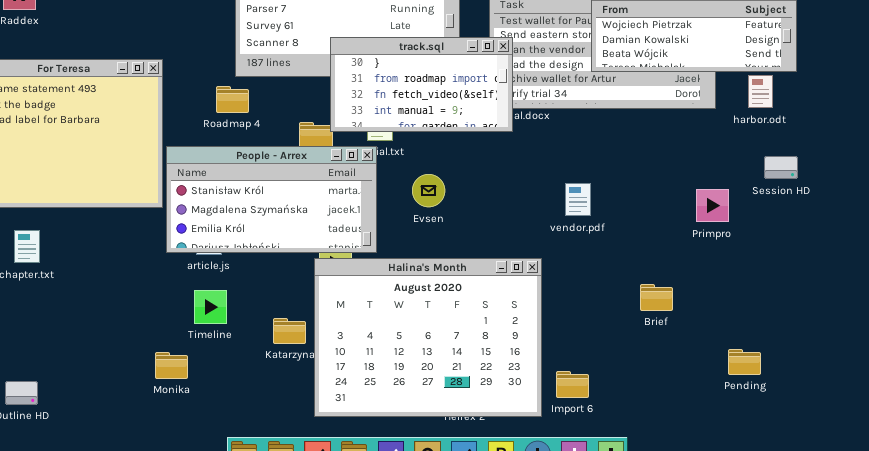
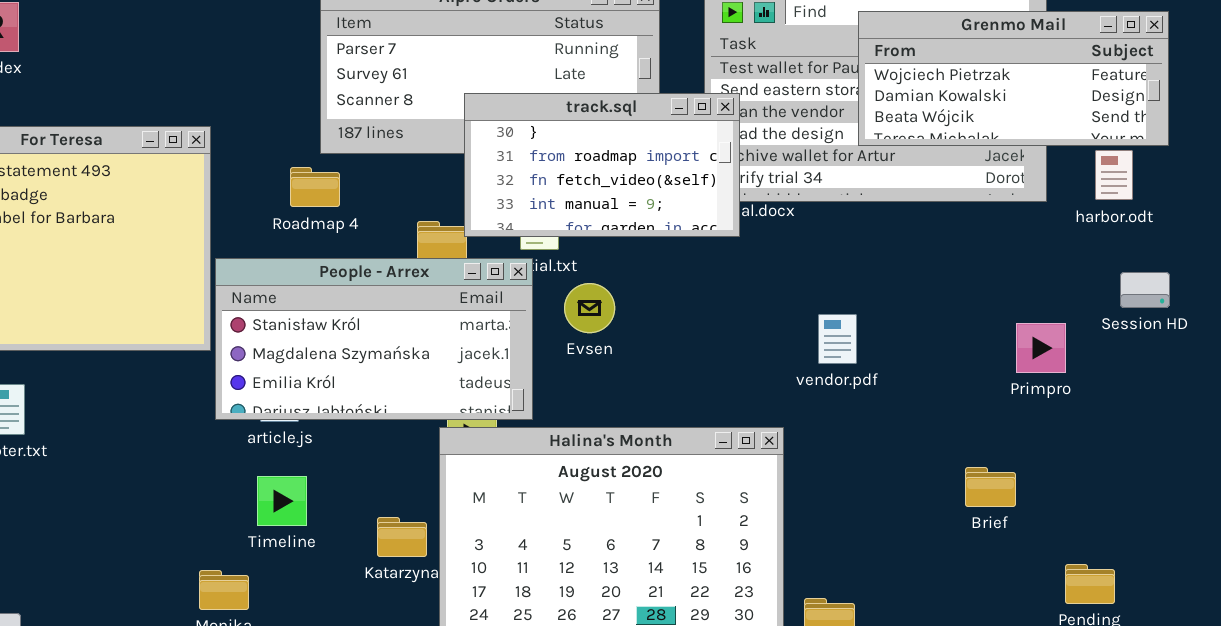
Evsen: [412,174,445,207] -> [564,283,615,333], moved
Brief: [640,284,673,311] -> [965,467,1016,507], moved

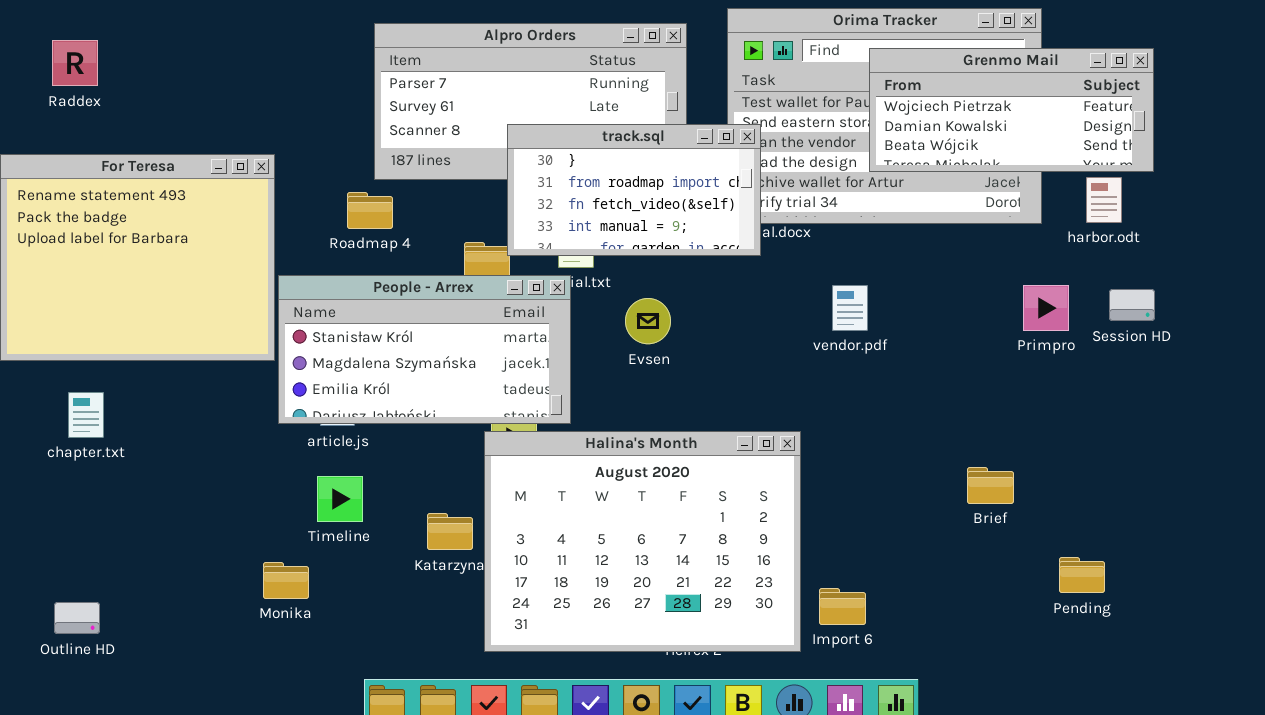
Evsen: [564,283,615,333] -> [625,298,671,344], moved
vendor.pdf: [818,314,857,364] -> [832,285,868,331], moved
Primpro: [1016,323,1066,373] -> [1023,285,1069,331], moved

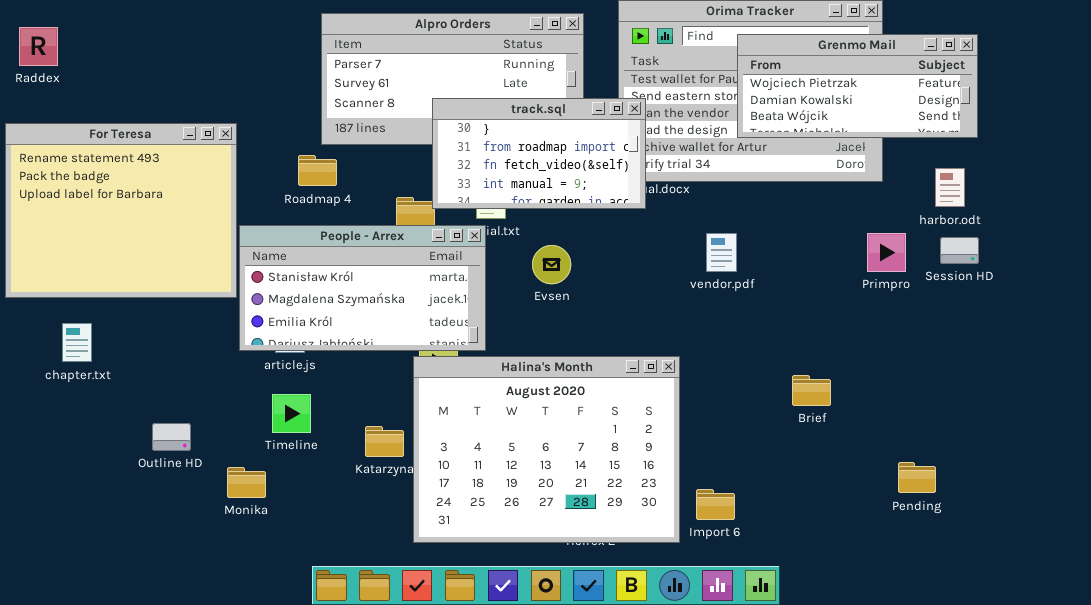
Raddex: [52,40,98,86] -> [19,27,58,66], moved
harbor.odt: [1086,177,1122,223] -> [935,168,965,207], moved
Brief: [967,467,1014,504] -> [792,375,831,406], moved
Outline HD: [54,602,100,634] -> [152,423,191,451], moved

